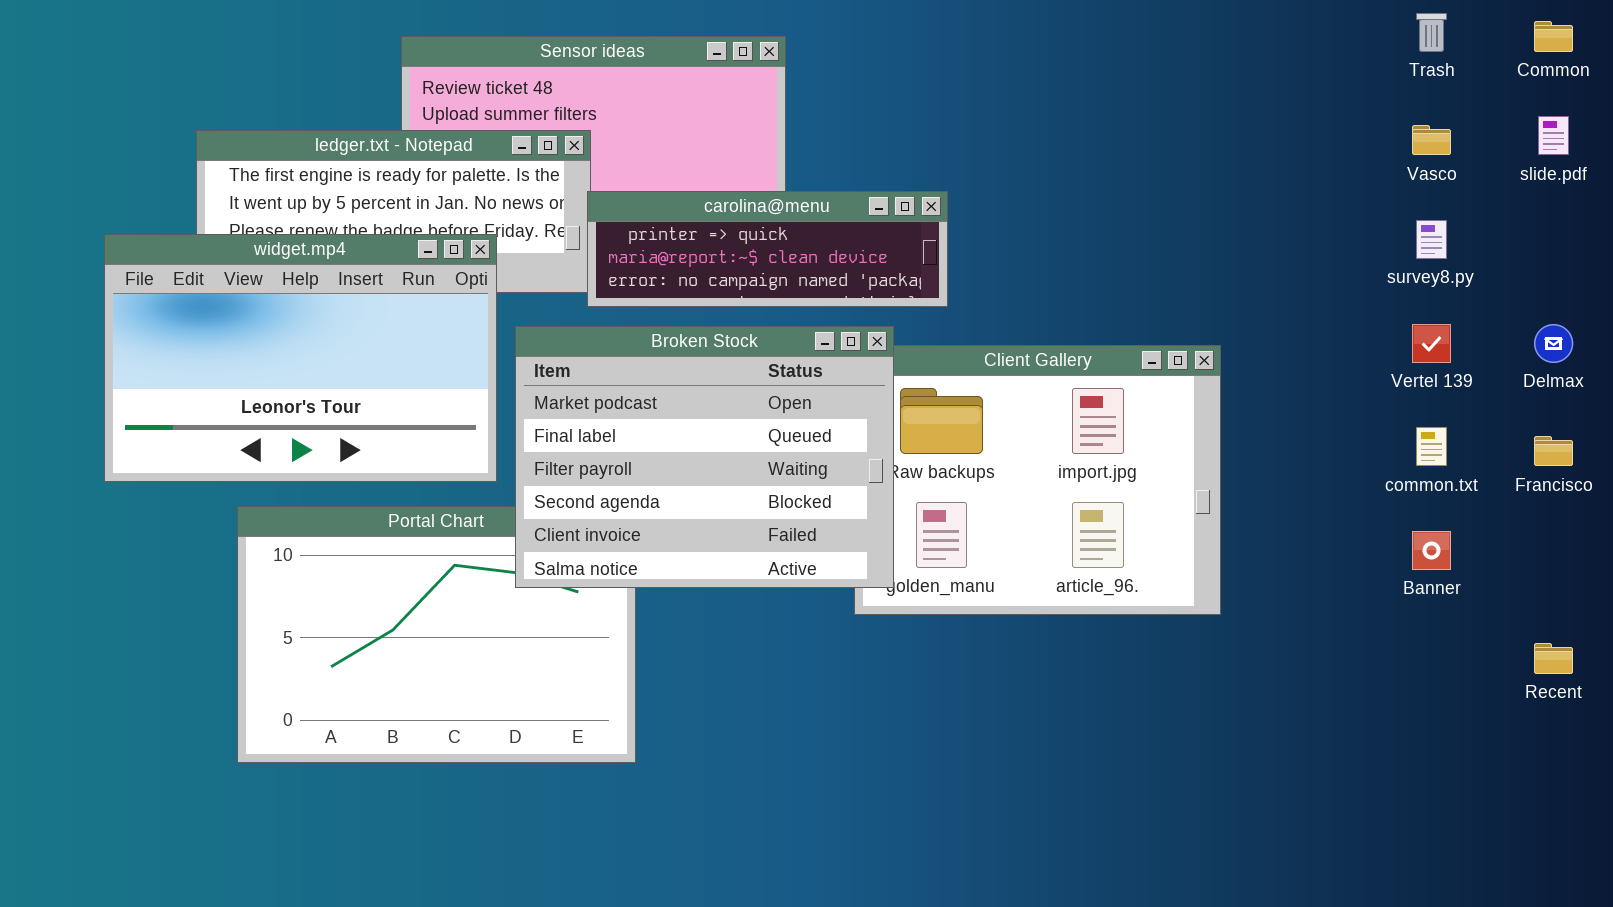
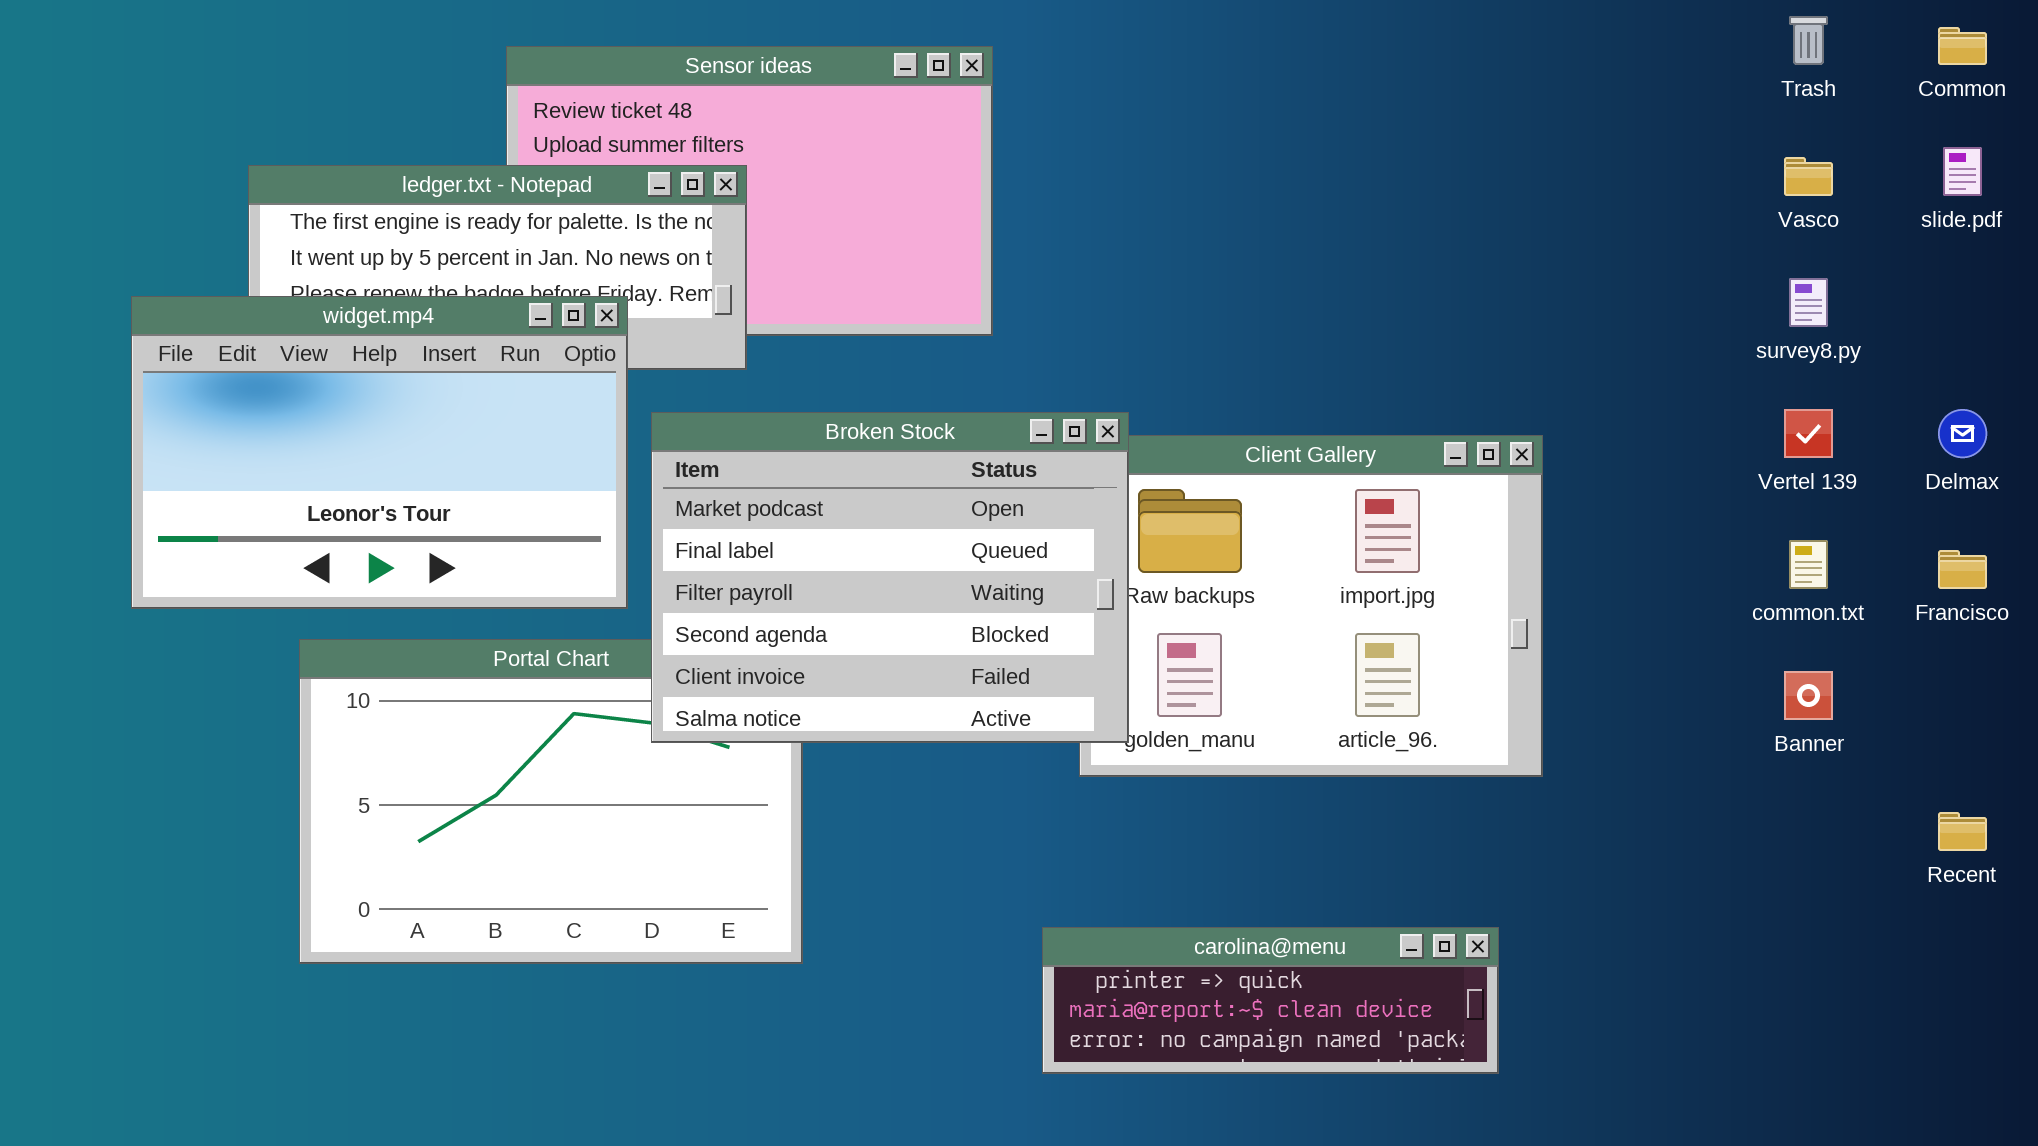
carolina@menu: [587,191,948,307] -> [1042,927,1499,1074], moved

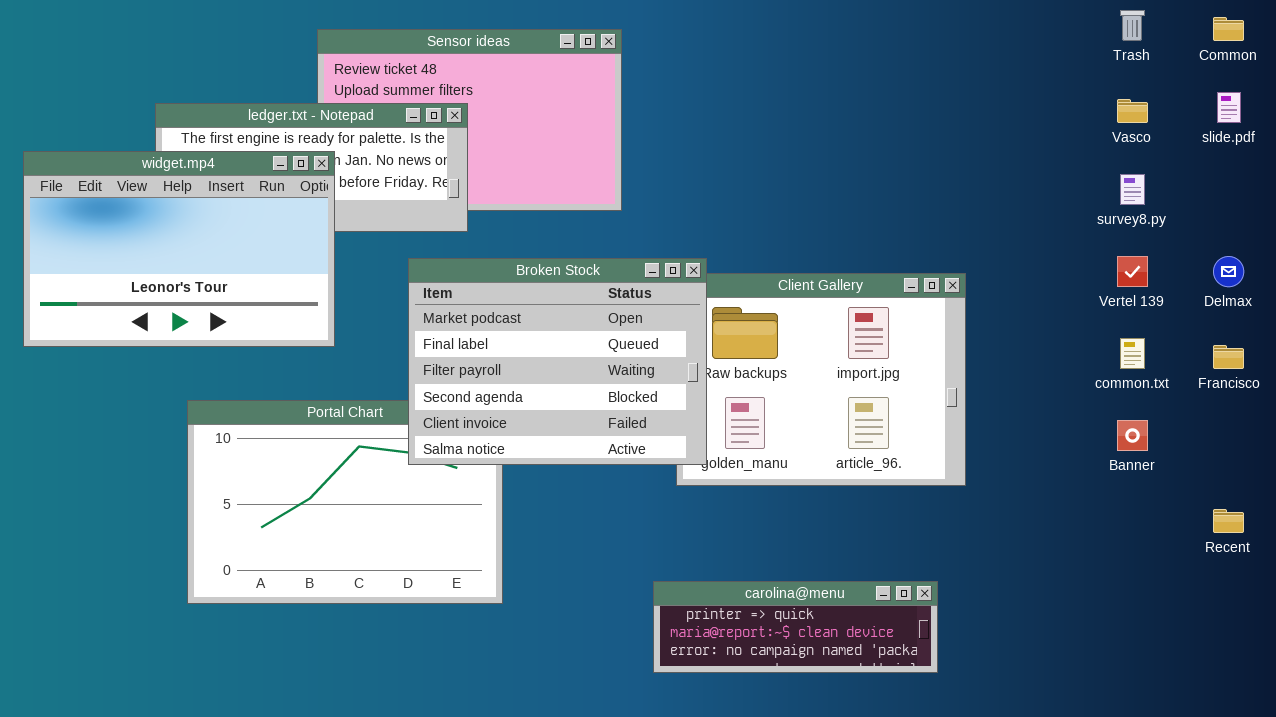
widget.mp4: [131,296,628,609] -> [23,151,335,347], moved

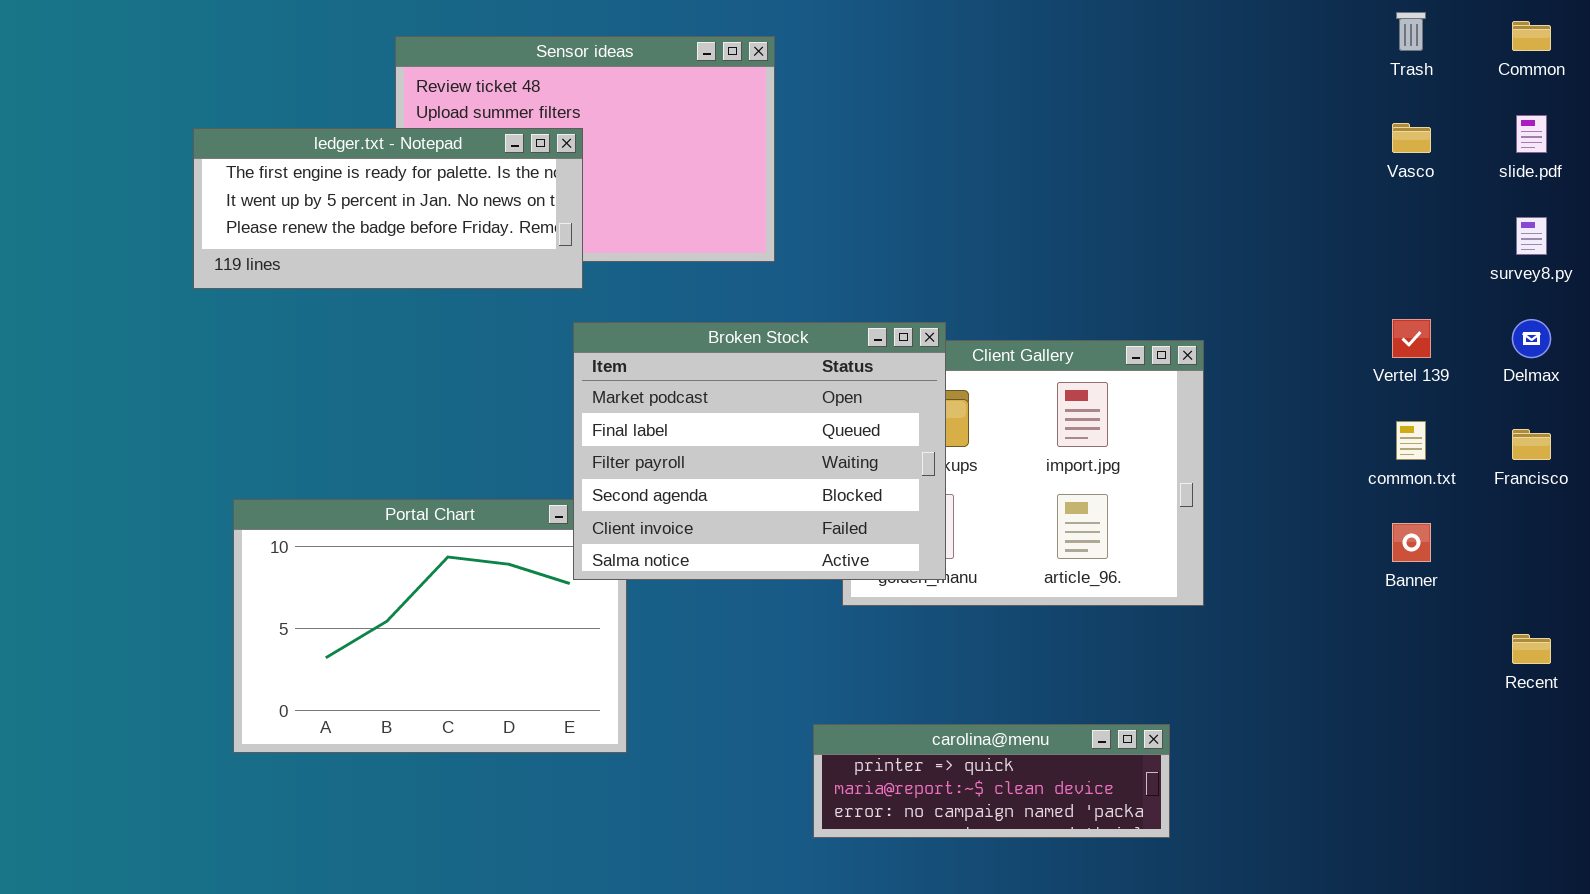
widget.mp4: [23,151,335,347] -> none, closed
survey8.py: [1120,174,1145,205] -> [1516,217,1547,255], moved
Broken Stock: [408,258,707,465] -> [573,322,946,580], moved

